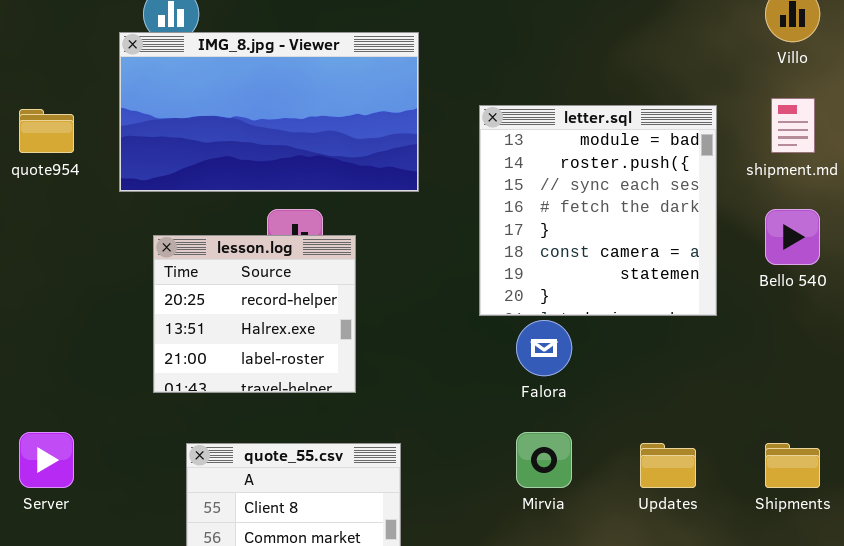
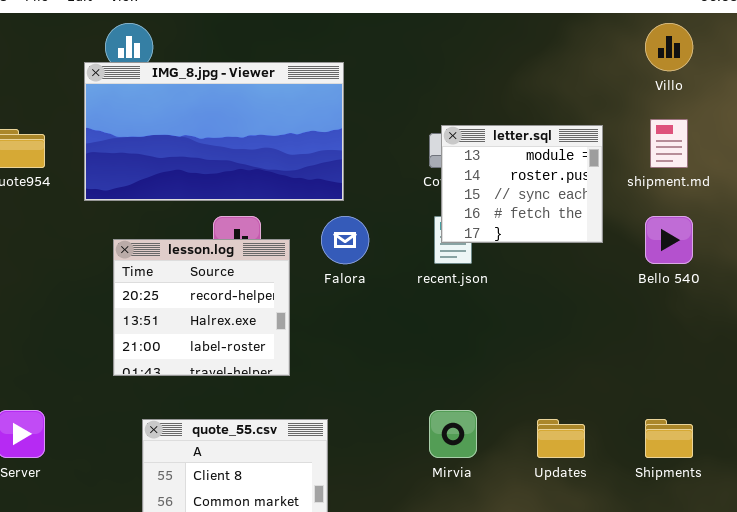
letter.sql: [479,105,717,316] -> [441,125,603,243], resized
Falora: [516,320,572,376] -> [321,216,369,264], moved

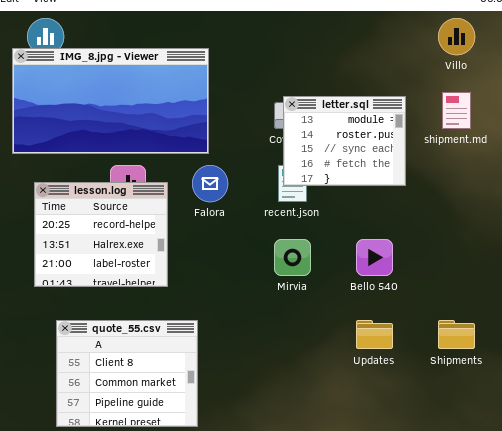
Bello 540: [645,216,693,264] -> [356,239,393,276], moved
Mirvia: [429,410,477,458] -> [274,239,311,276], moved

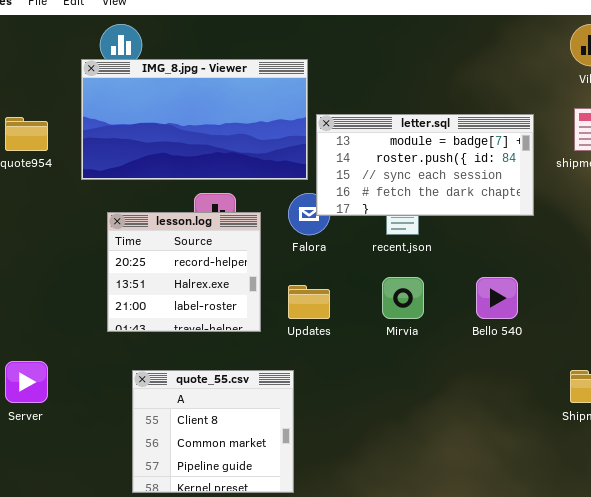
letter.sql: [283,96,406,186] -> [316,114,534,216], resized
Updates: [356,320,393,349] -> [288,285,330,319], moved

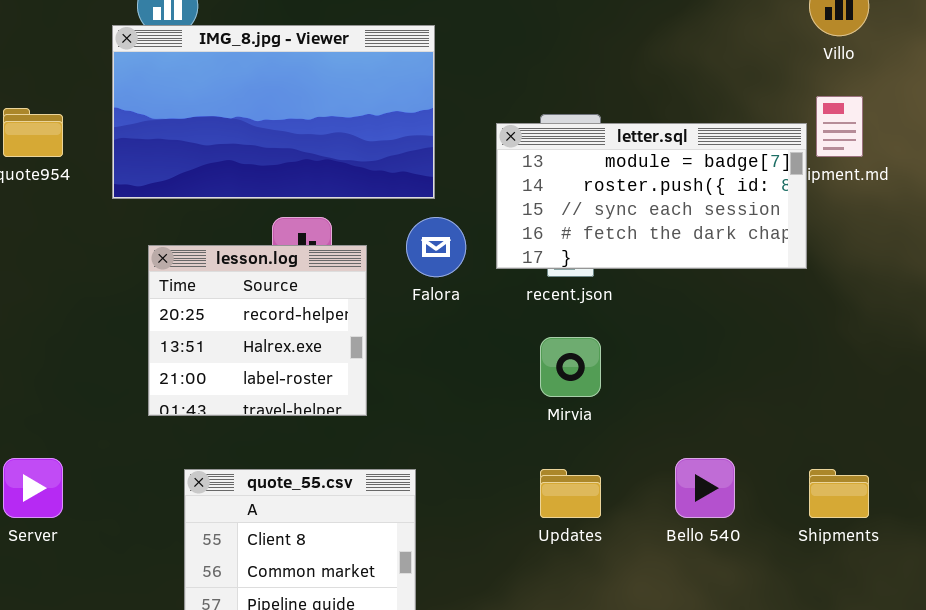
letter.sql: [316,114,534,216] -> [496,123,807,269], moved
Bello 540: [476,277,518,319] -> [675,458,735,518], moved
Updates: [288,285,330,319] -> [540,469,601,518], moved

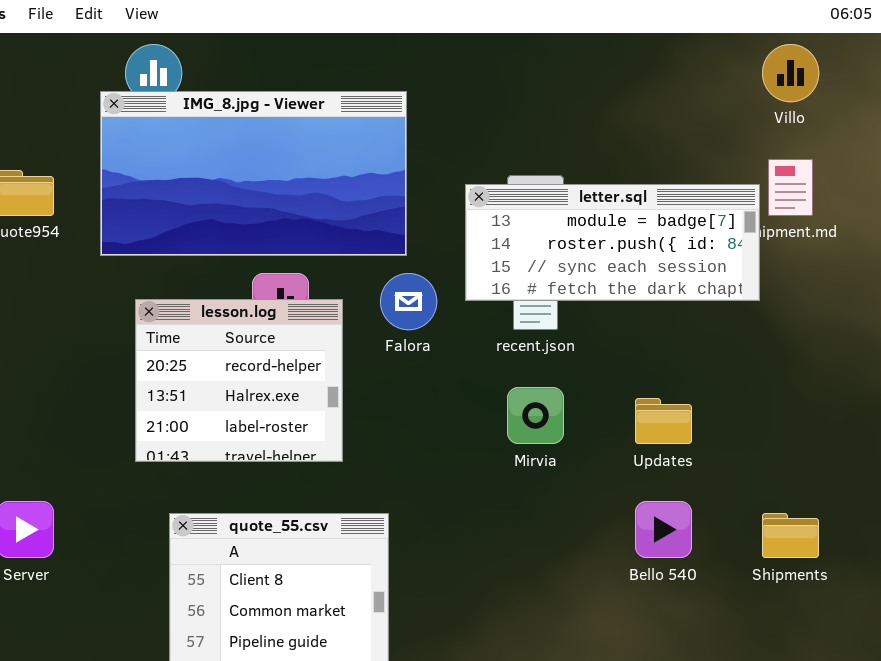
letter.sql: [496,123,807,269] -> [465,184,760,301], resized
Updates: [540,469,601,518] -> [635,398,692,444], moved

